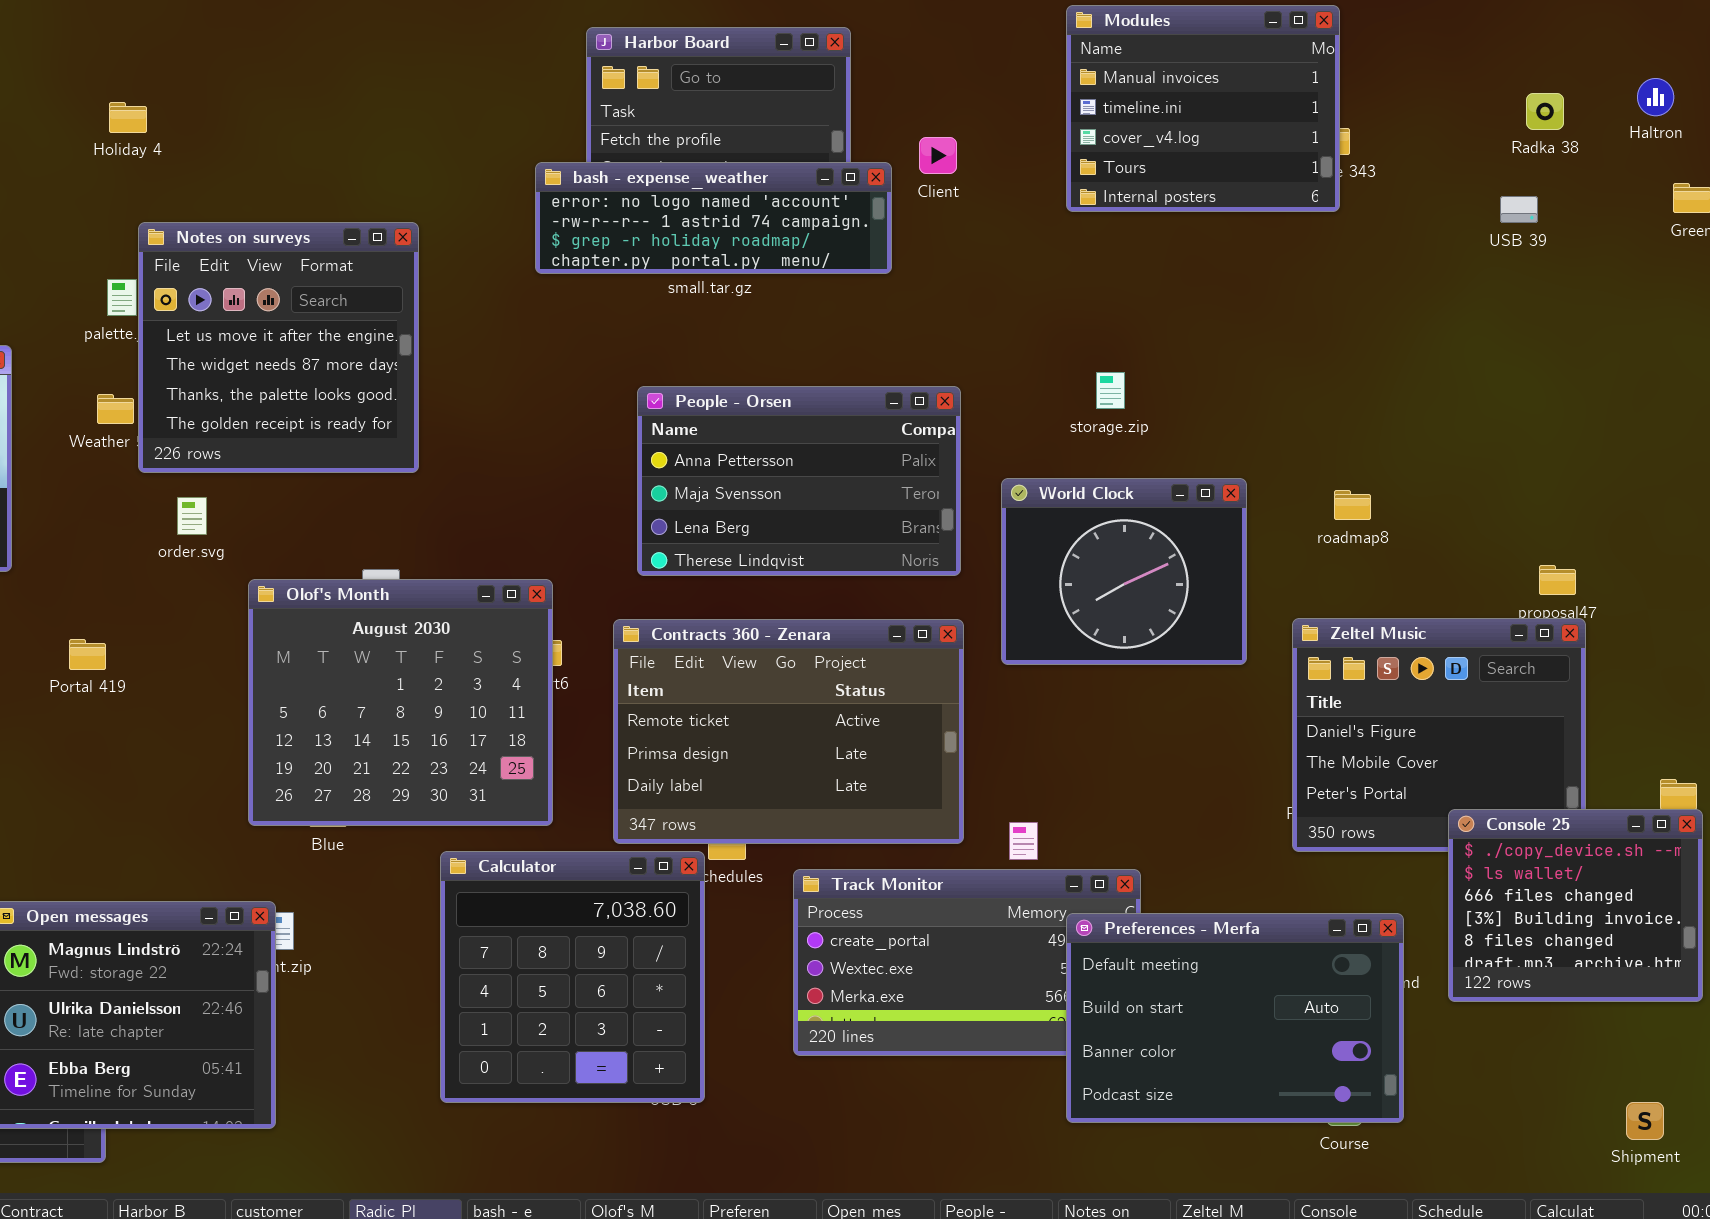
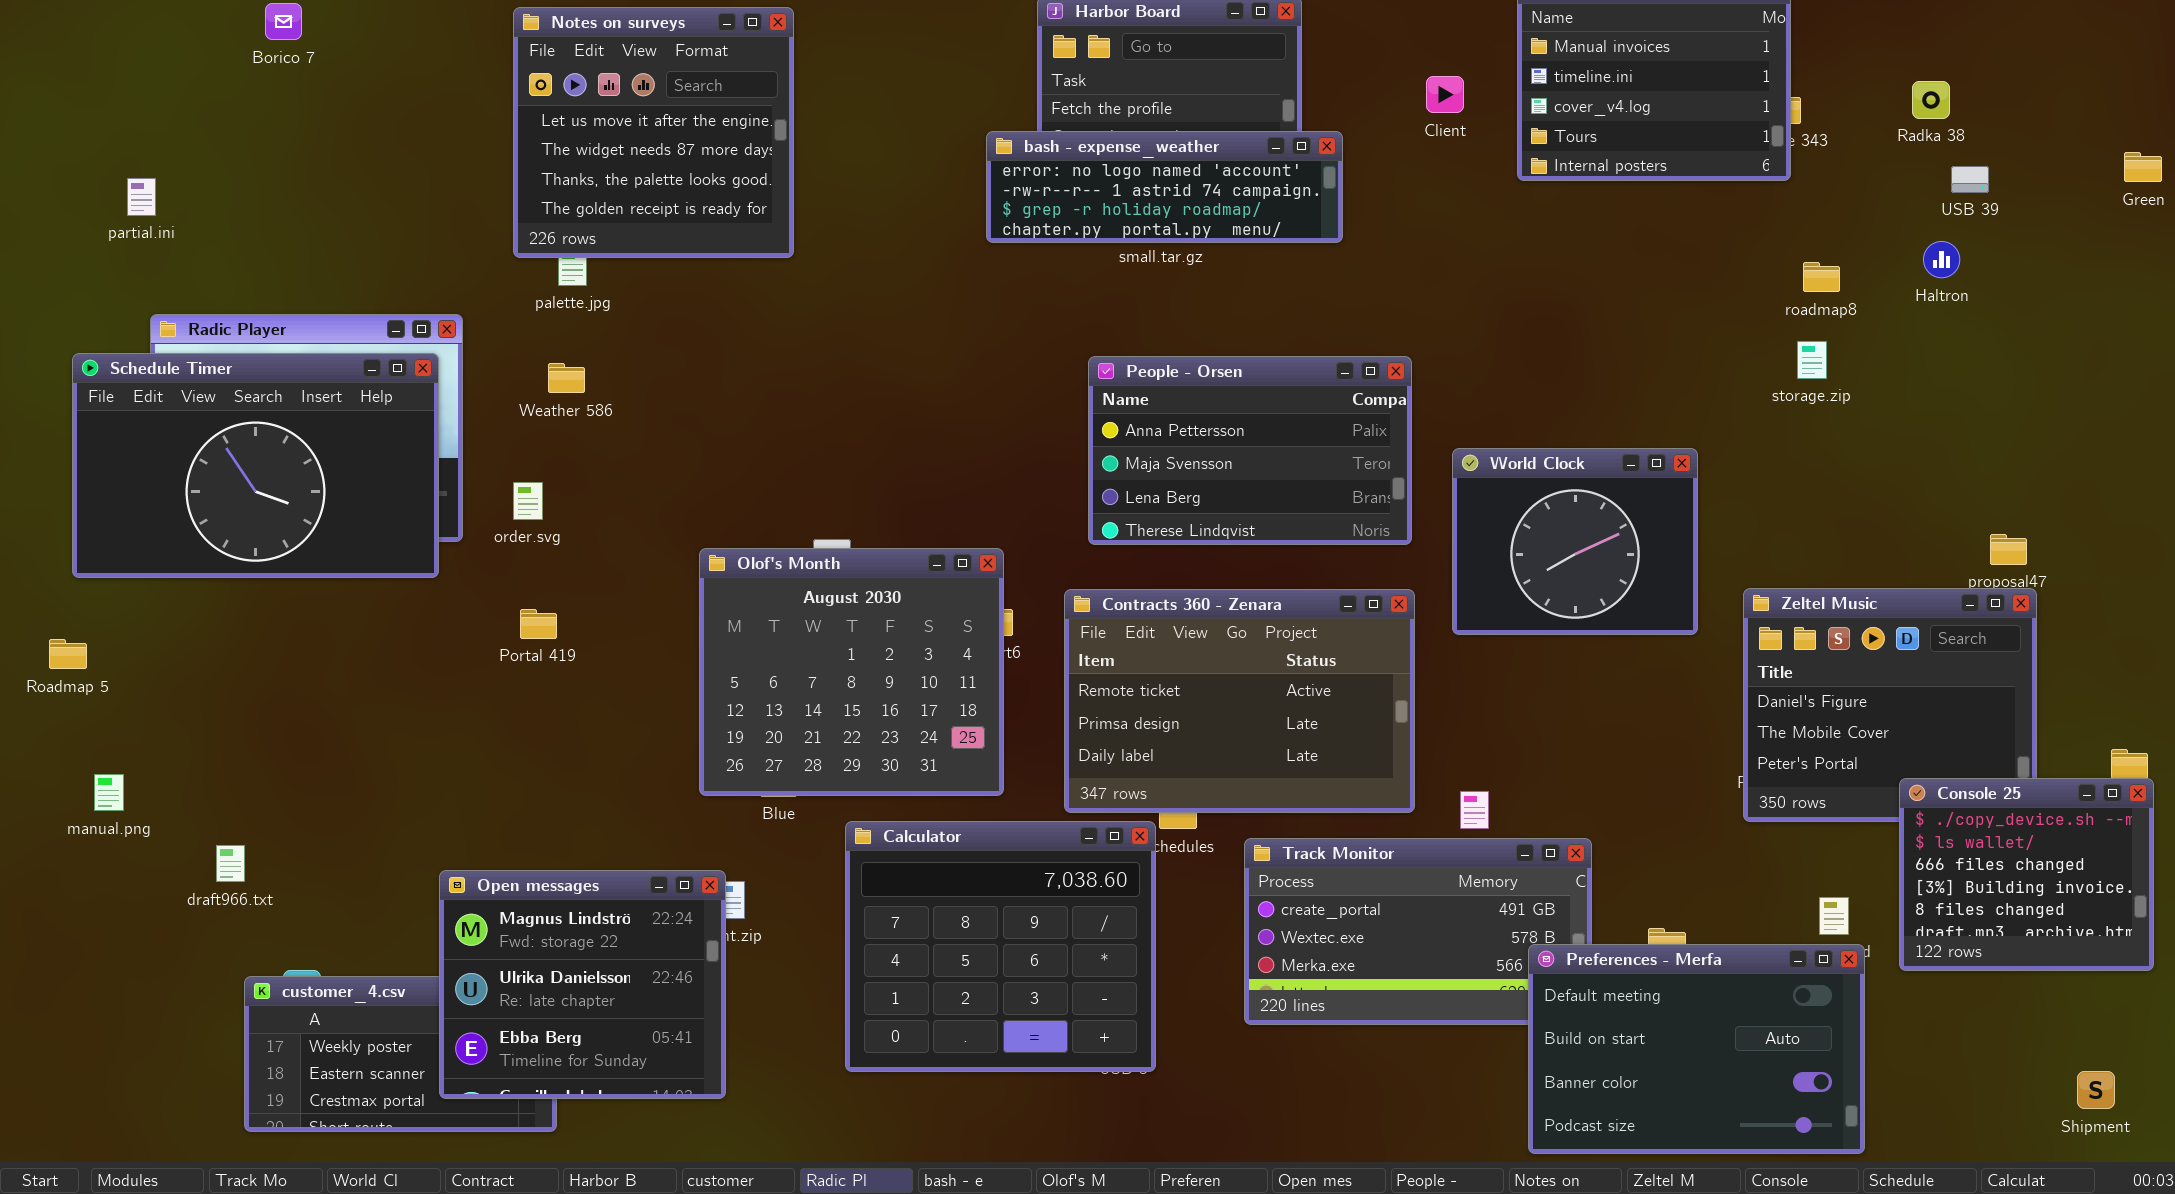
Haltron: [1637,78,1674,116] -> [1923,241,1960,278], moved
Radka 38: [1526,93,1564,130] -> [1912,81,1950,119], moved
Client: [919,137,957,174] -> [1426,76,1464,113], moved
Notes on surveys: [138,222,419,473] -> [513,7,794,258], moved
storage.zip: [1096,372,1125,409] -> [1797,341,1827,379], moved
roadmap8: [1334,490,1371,520] -> [1803,262,1840,292], moved
order.svg: [177,497,207,535] -> [513,482,543,520], moved
Calculator: [440,851,705,1103] -> [845,821,1156,1072], resized
Preferences - Merfa: [1066,913,1404,1123] -> [1528,944,1865,1154], moved

